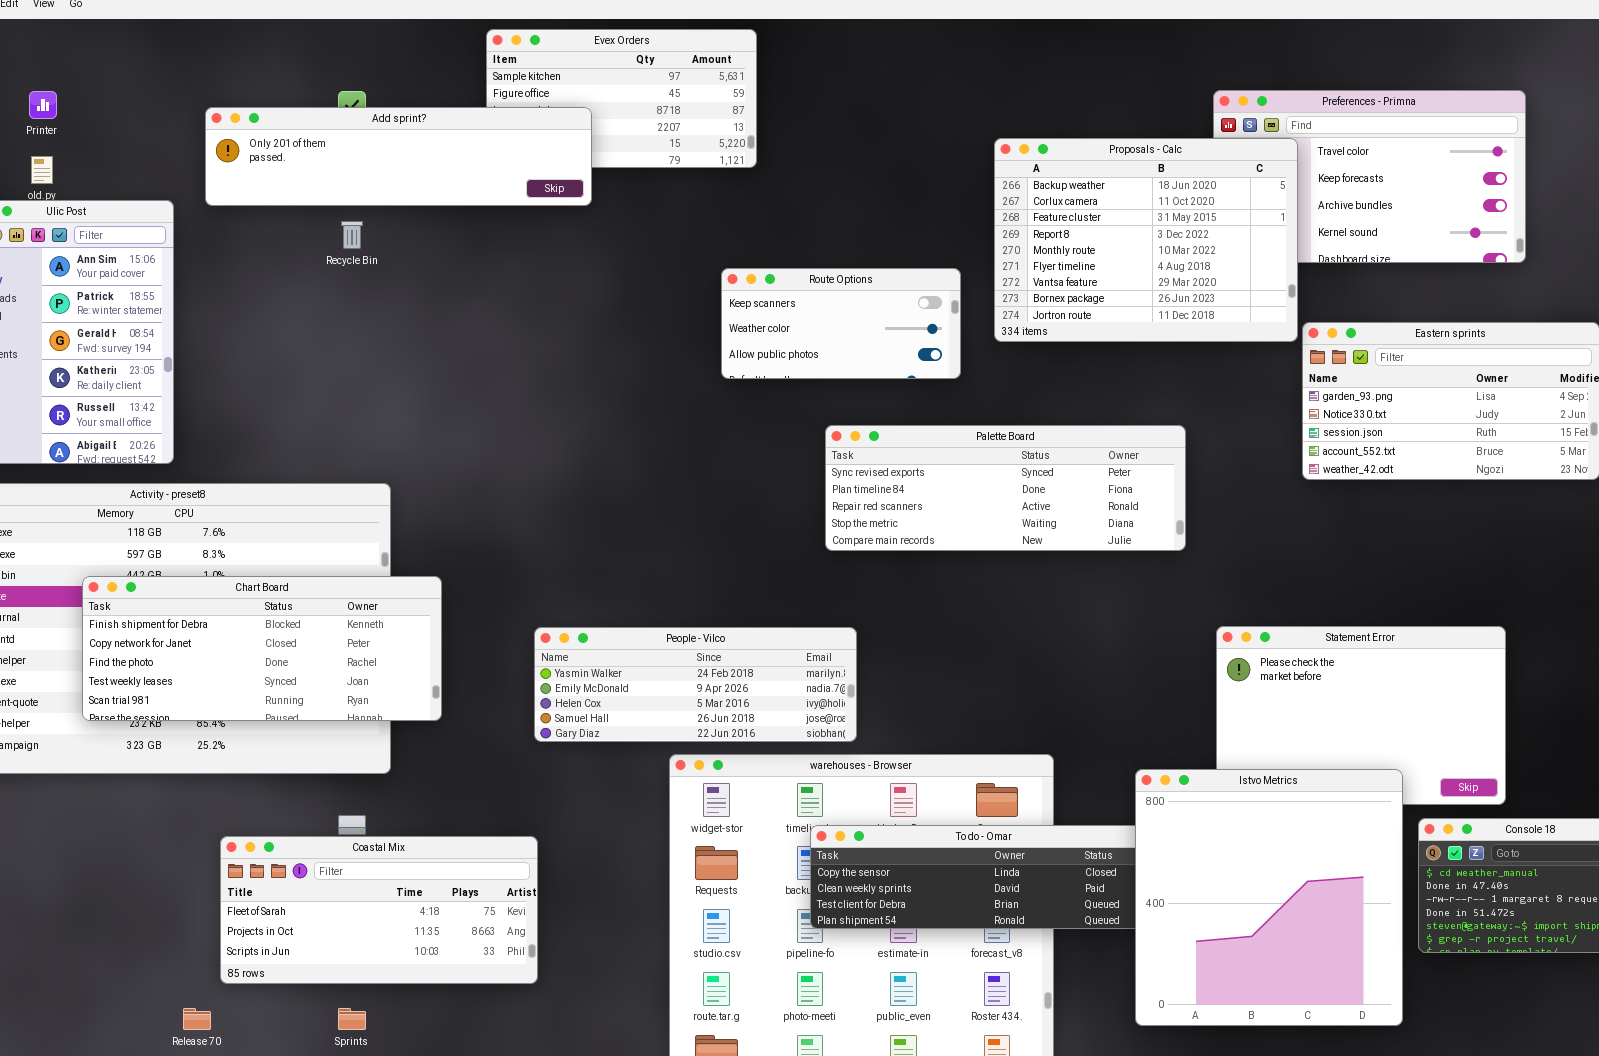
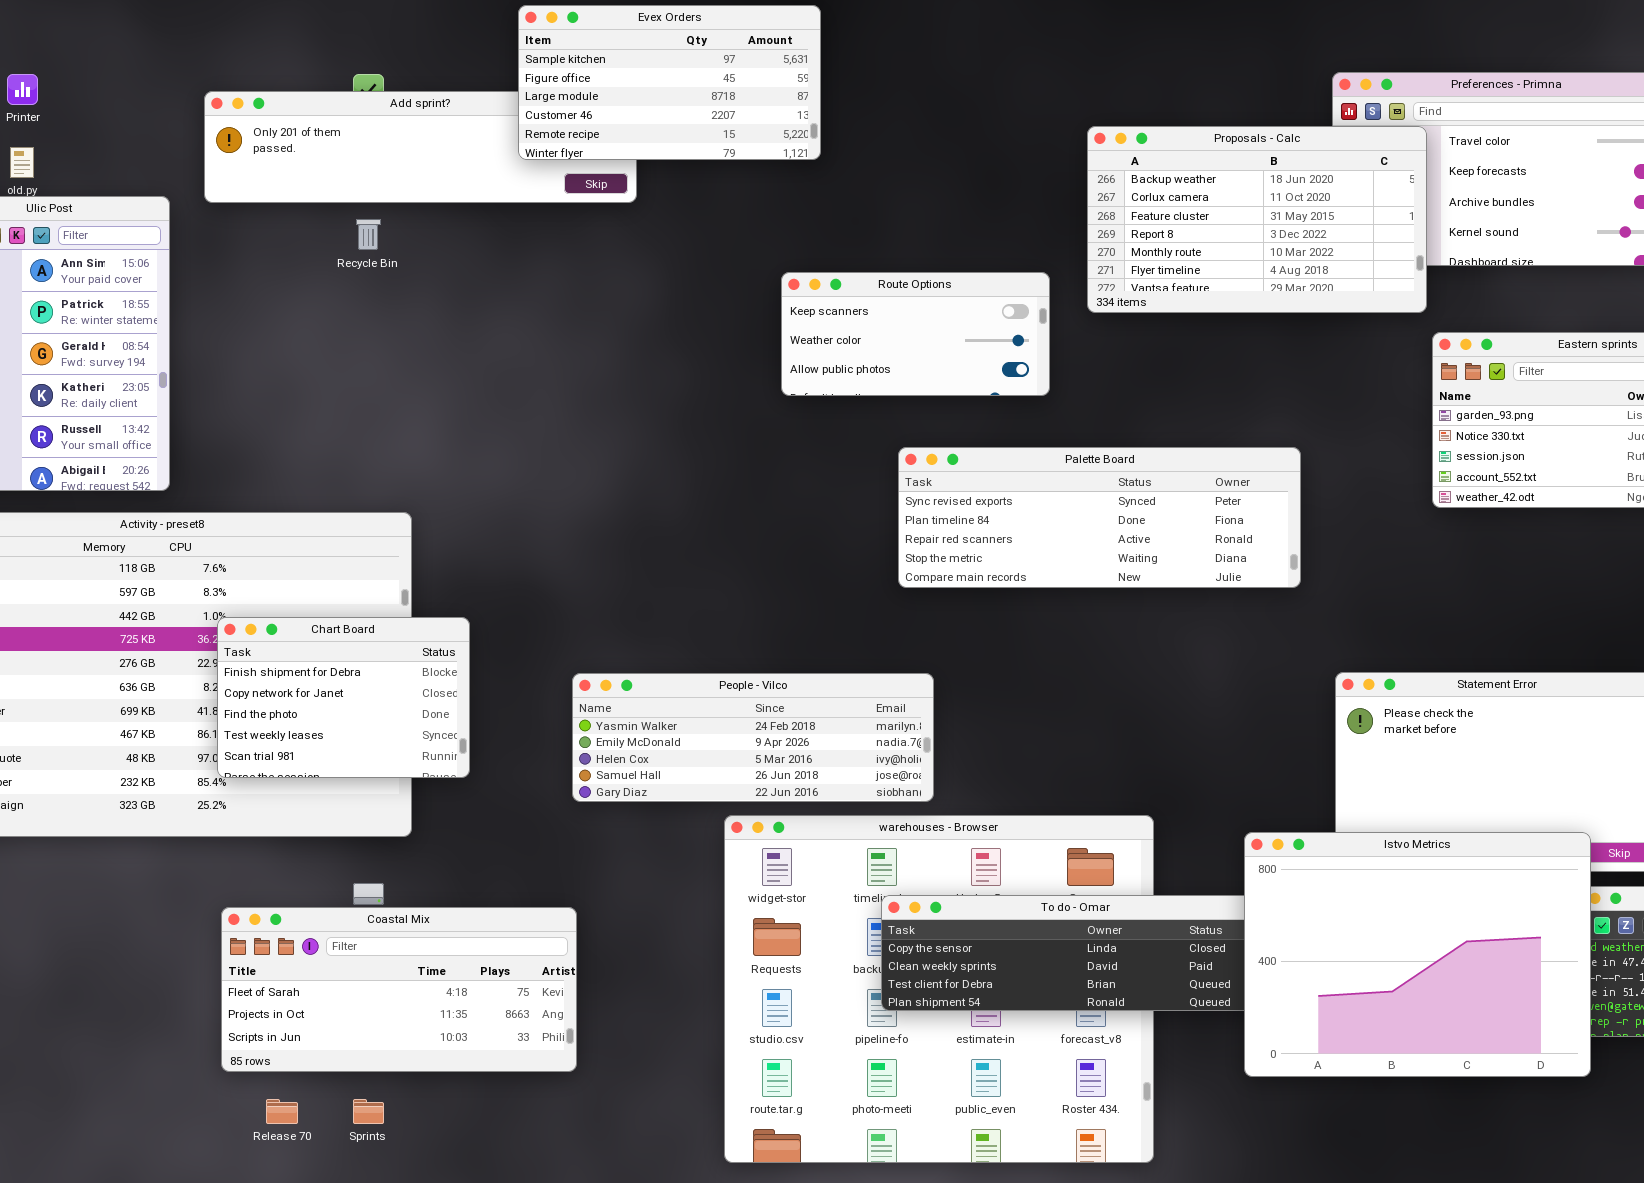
Evex Orders: [486,29,757,168] -> [518,5,821,160], raised
Proposals - Calc: [994,138,1298,342] -> [1087,126,1427,313], resized
Chart Board: [82,576,442,721] -> [217,617,470,778], resized
Istvo Metrics: [1135,769,1403,1026] -> [1244,832,1591,1077], resized
Release 70: [183,1008,211,1030] -> [266,1099,298,1124], moved

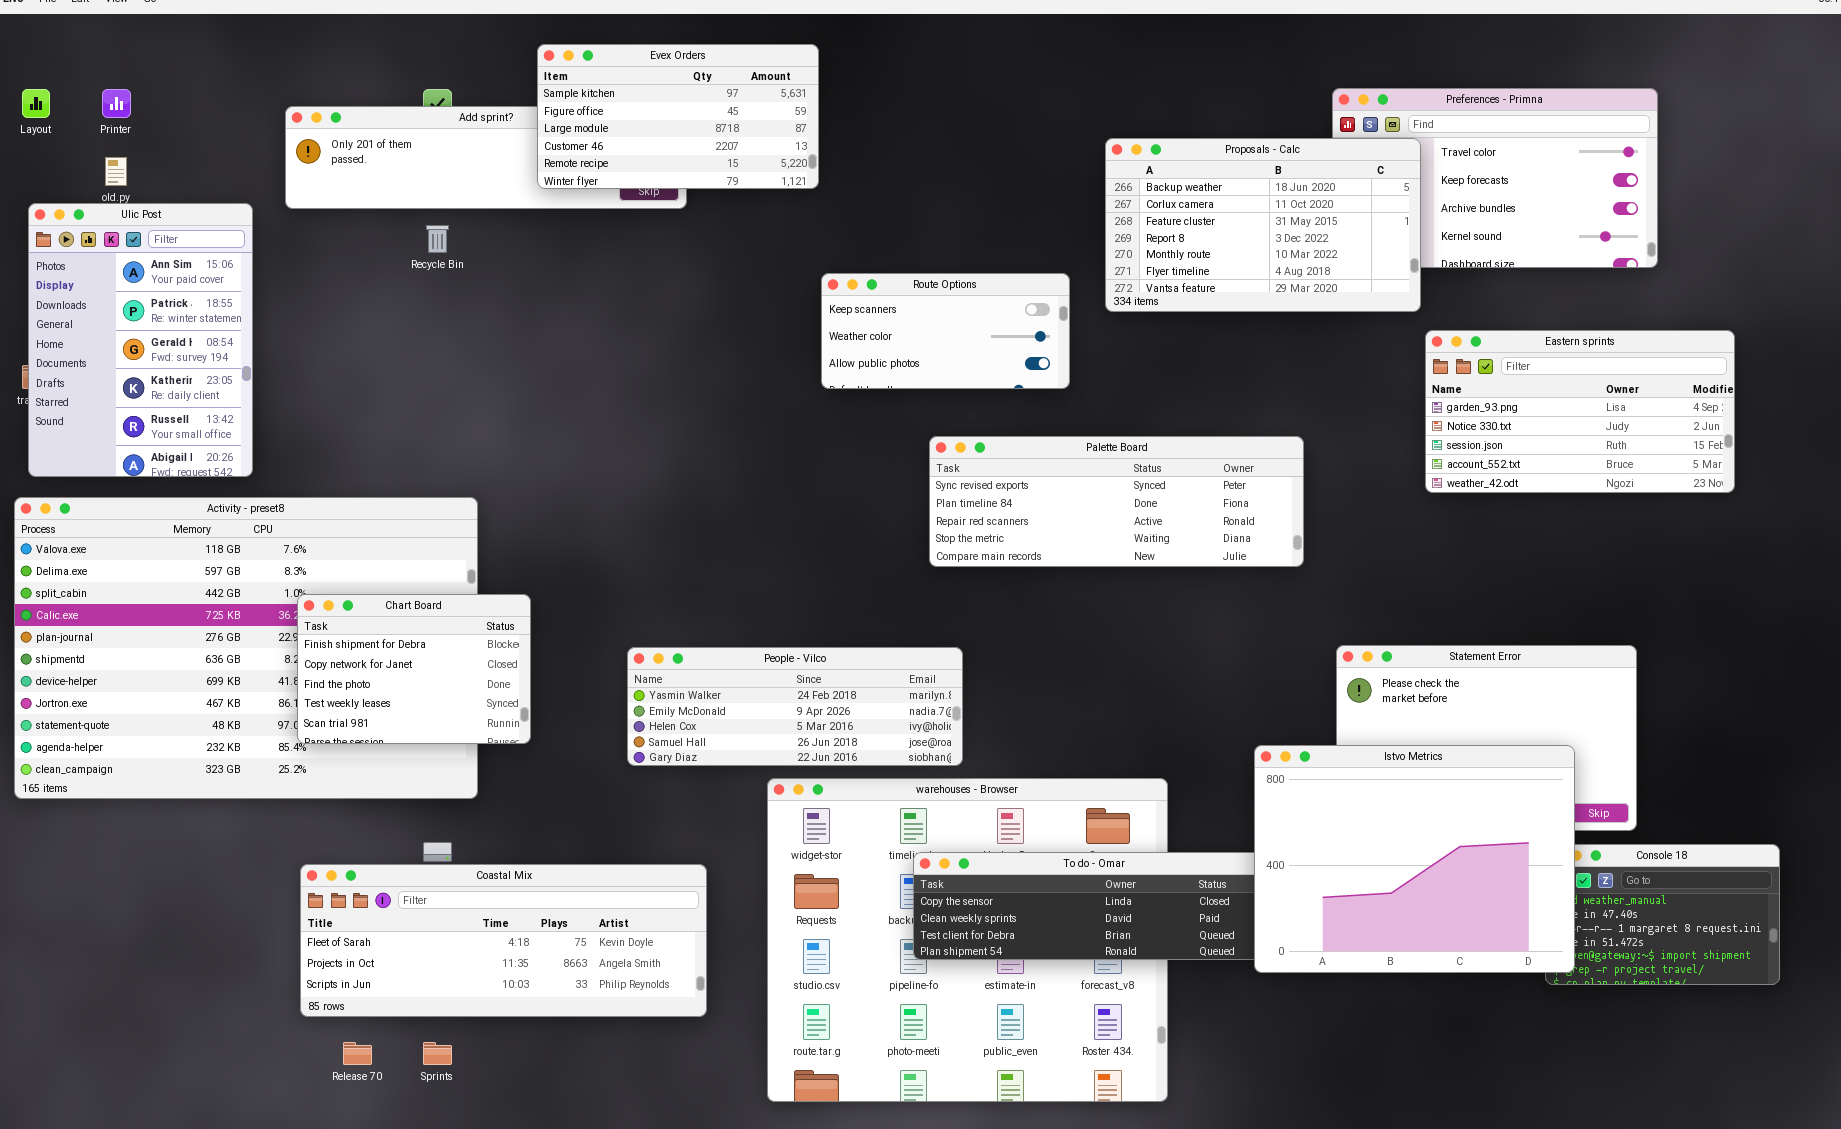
Evex Orders: [518,5,821,160] -> [537,44,819,189], moved
Istvo Metrics: [1244,832,1591,1077] -> [1254,745,1575,973], moved
Coastal Mix: [221,907,577,1072] -> [300,864,707,1017], resized

